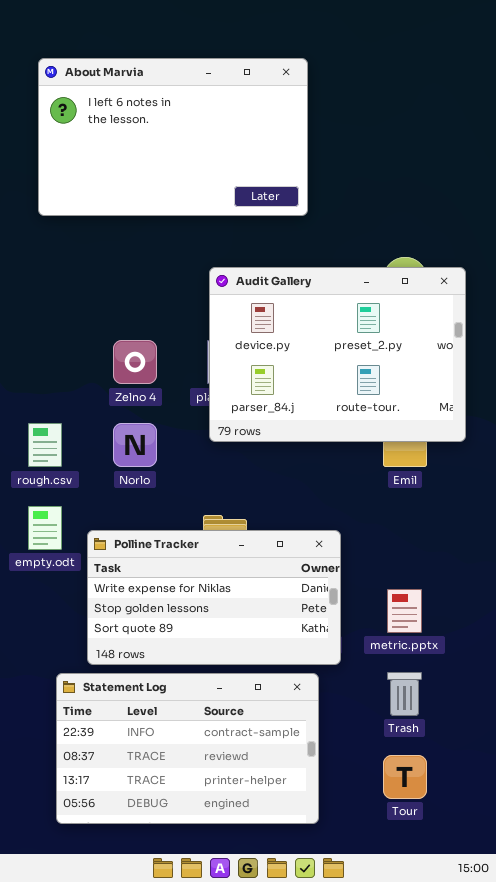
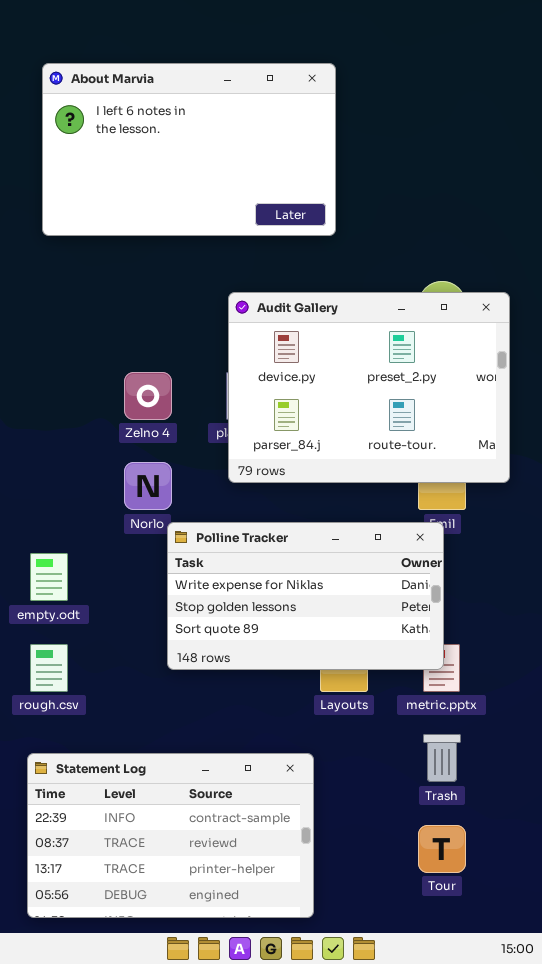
rough.csv: [28,423,62,467] -> [30,644,68,692], moved
Polline Tracker: [87,530,341,665] -> [167,522,444,670], moved
Statement Log: [56,673,319,824] -> [27,753,314,918], moved

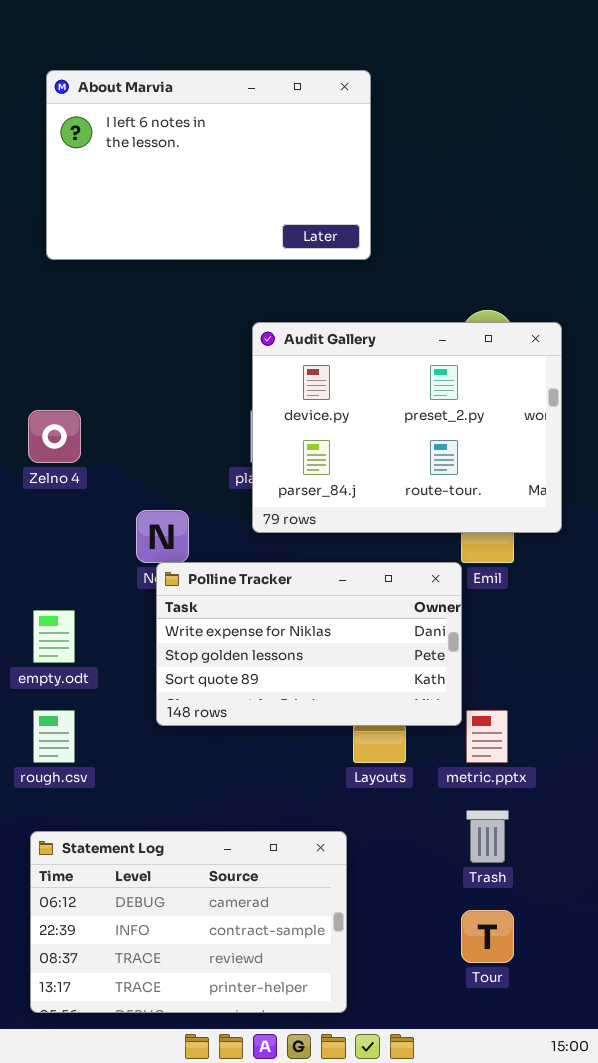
Zelno 4: [124,372,172,420] -> [28,410,81,463], moved
Polline Tracker: [167,522,444,670] -> [156,562,462,726], moved
Statement Log: [27,753,314,918] -> [30,831,347,1013], scrolled up 1 row

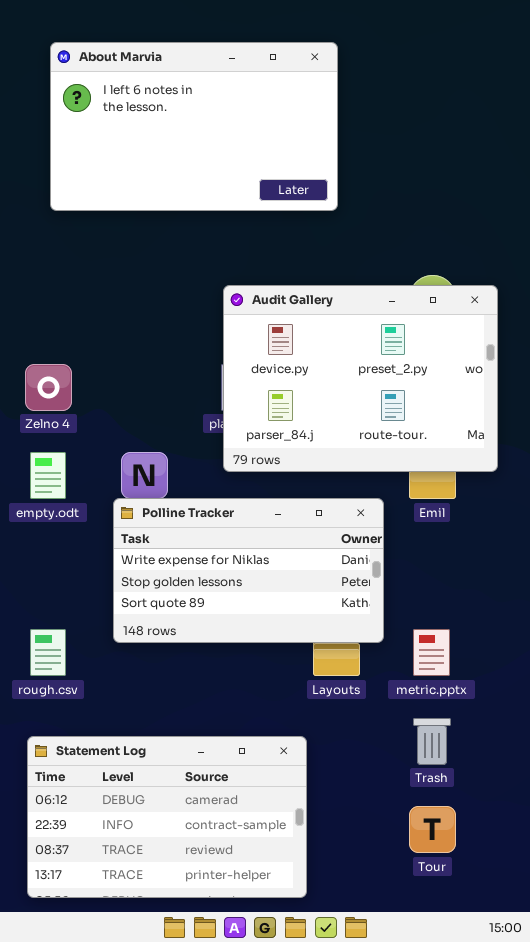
About Marvia: [46,70,371,260] -> [50,42,338,211], moved
Polline Tracker: [156,562,462,726] -> [113,498,384,643], moved
empty.odt: [33,610,75,663] -> [30,452,66,499], moved

